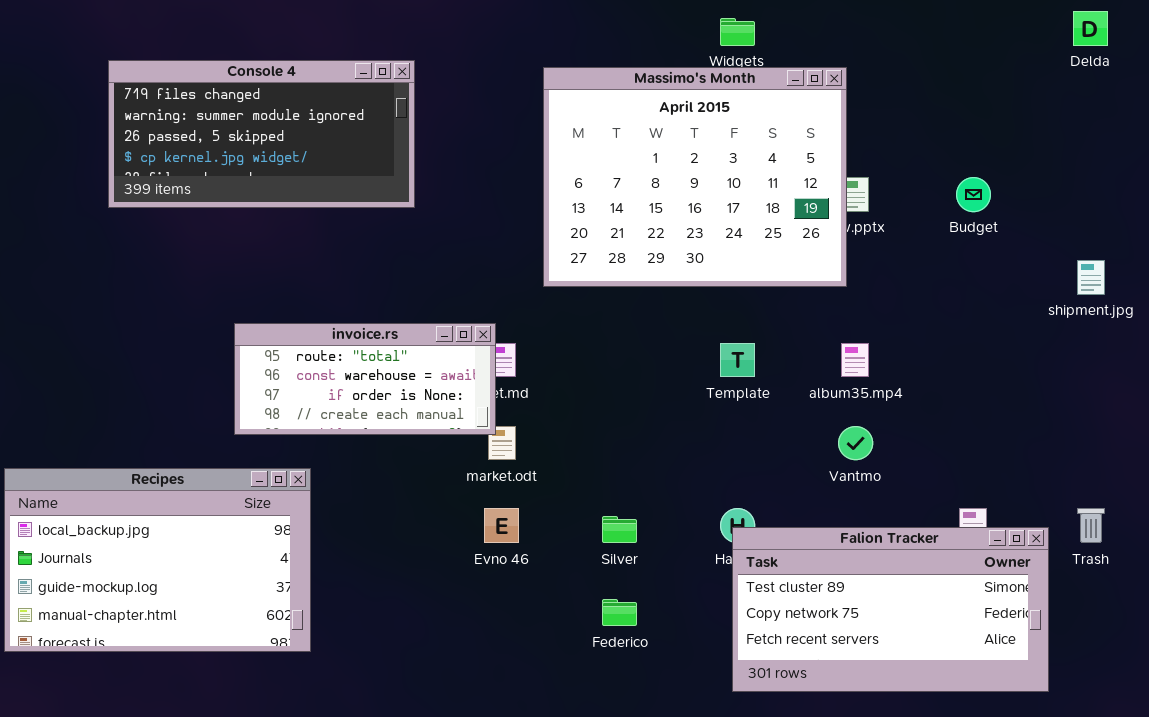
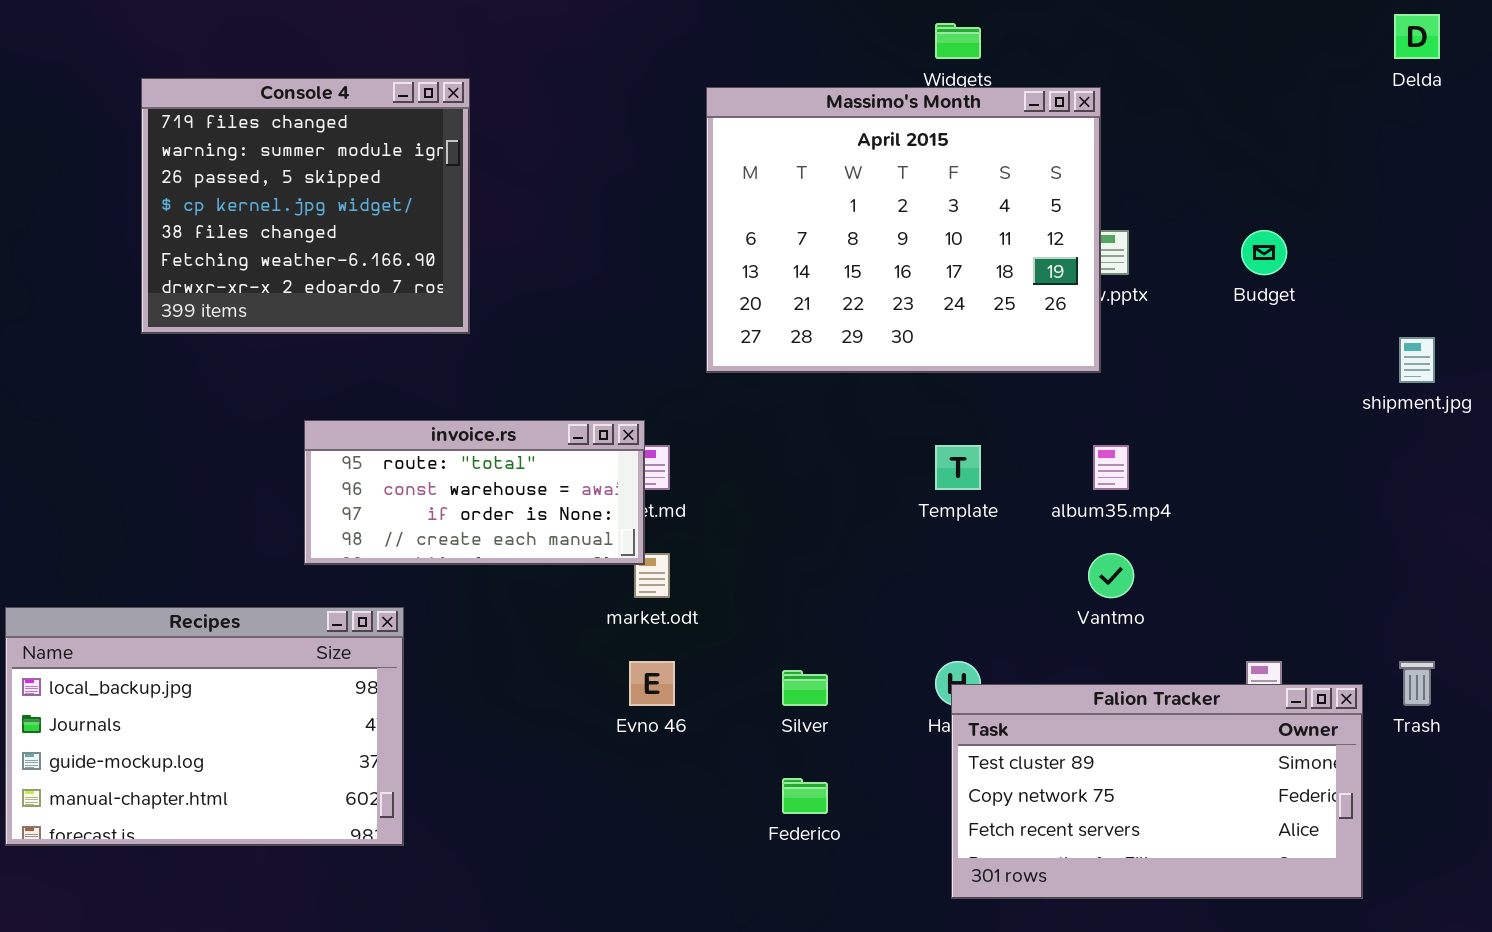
Console 4: [108,60,415,208] -> [141,78,470,334], resized

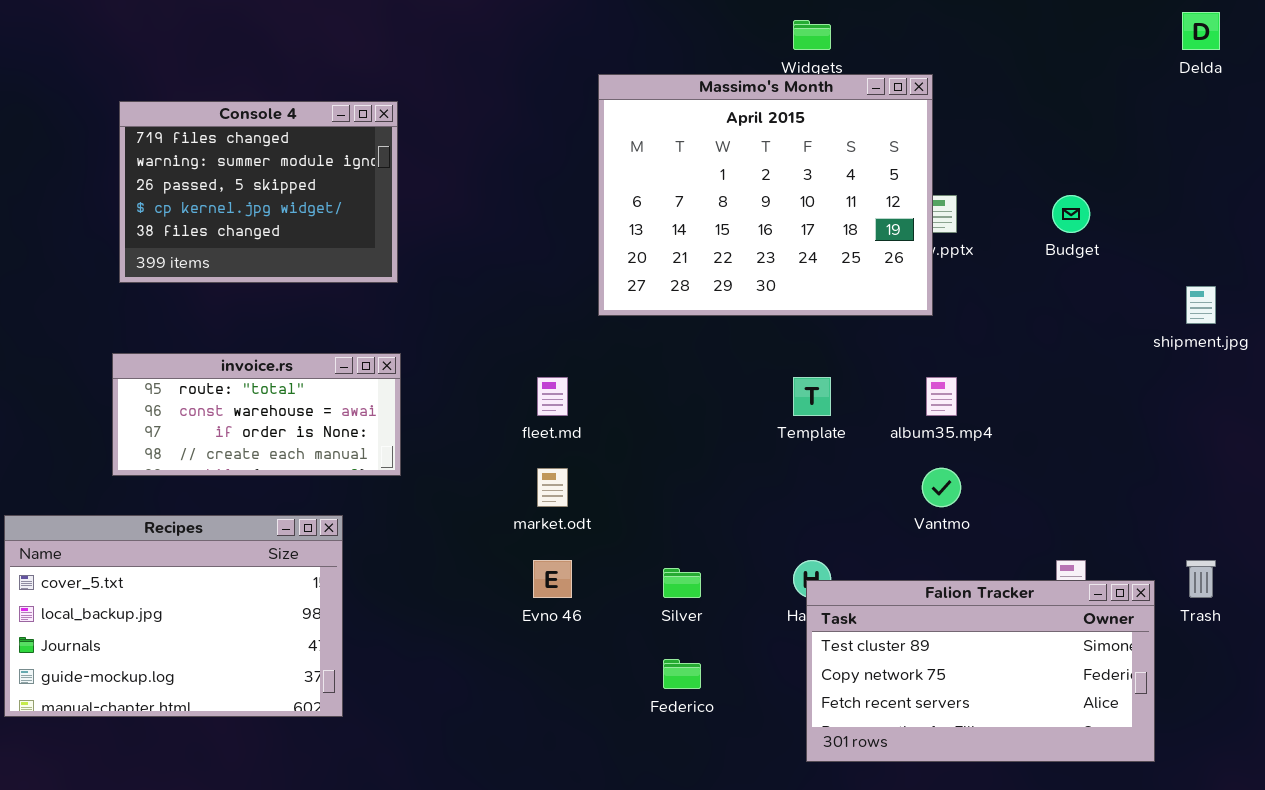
Console 4: [141,78,470,334] -> [119,101,398,283], resized
invoice.rs: [304,420,645,565] -> [112,353,401,476], moved
Recipes: [5,607,404,846] -> [4,515,343,717], scrolled up 1 row

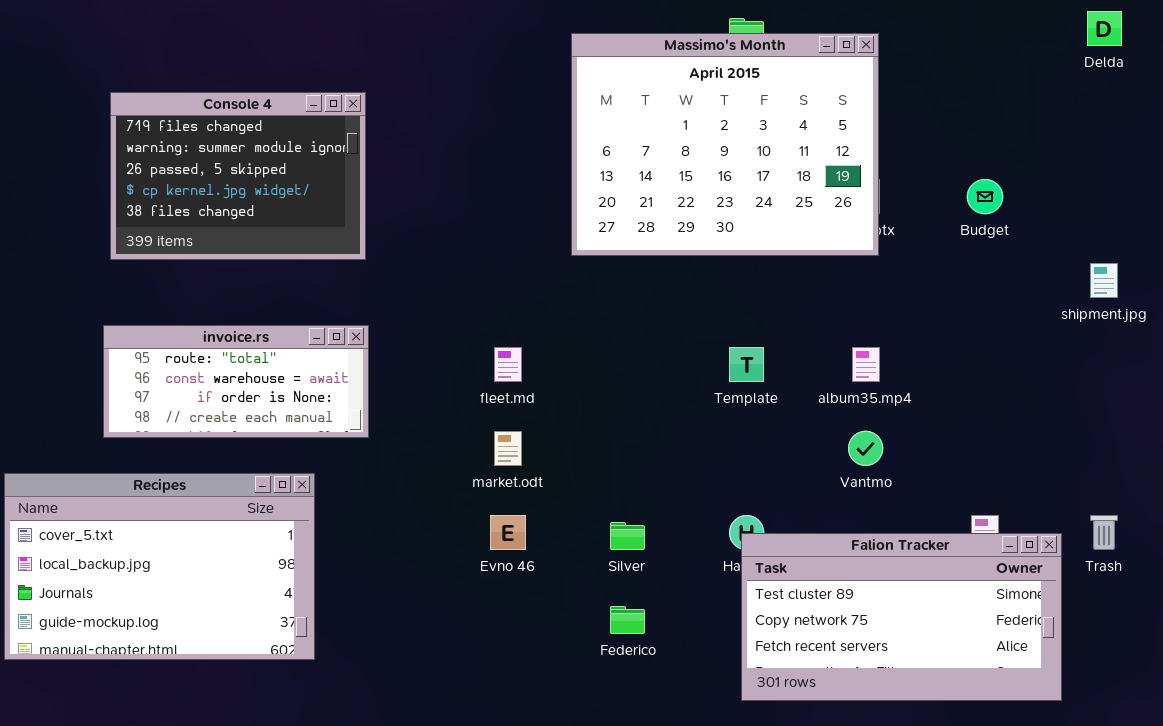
Massimo's Month: [598,74,933,316] -> [571,33,879,256], moved

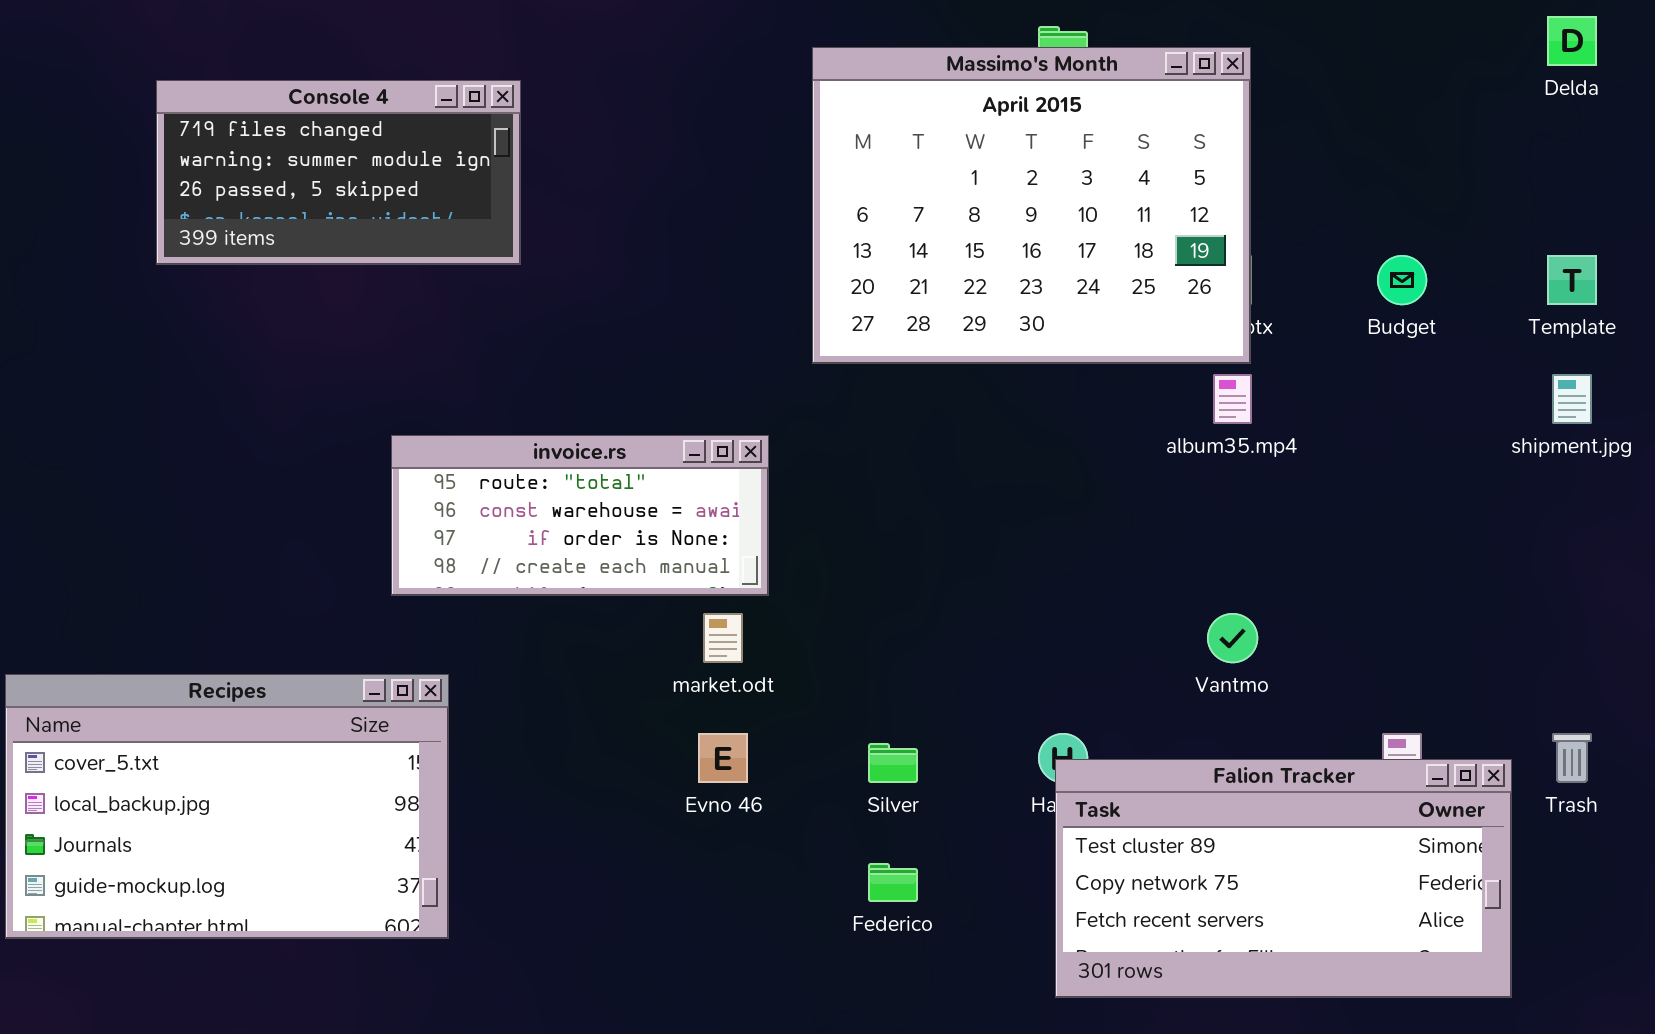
Console 4: [110,92,366,260] -> [156,80,521,265], moved, resized
invoice.rs: [103,325,369,438] -> [391,435,769,596], moved
Template: [729,347,764,382] -> [1547,255,1597,305], moved
album35.mp4: [852,347,880,382] -> [1213,374,1252,424], moved

